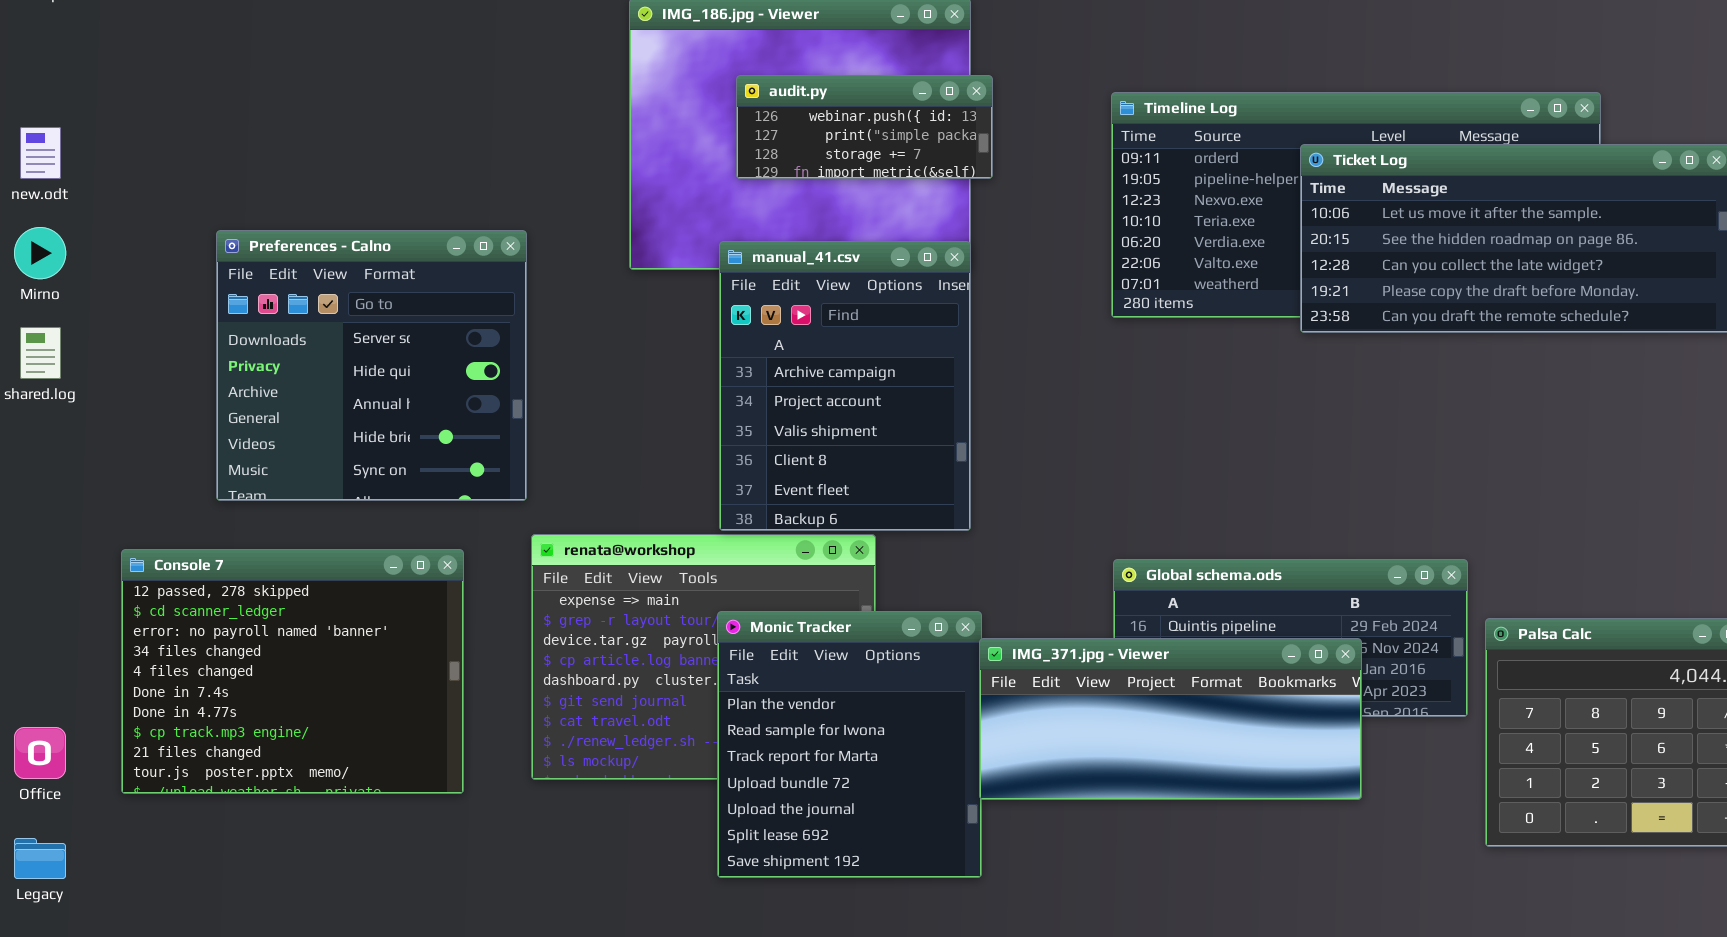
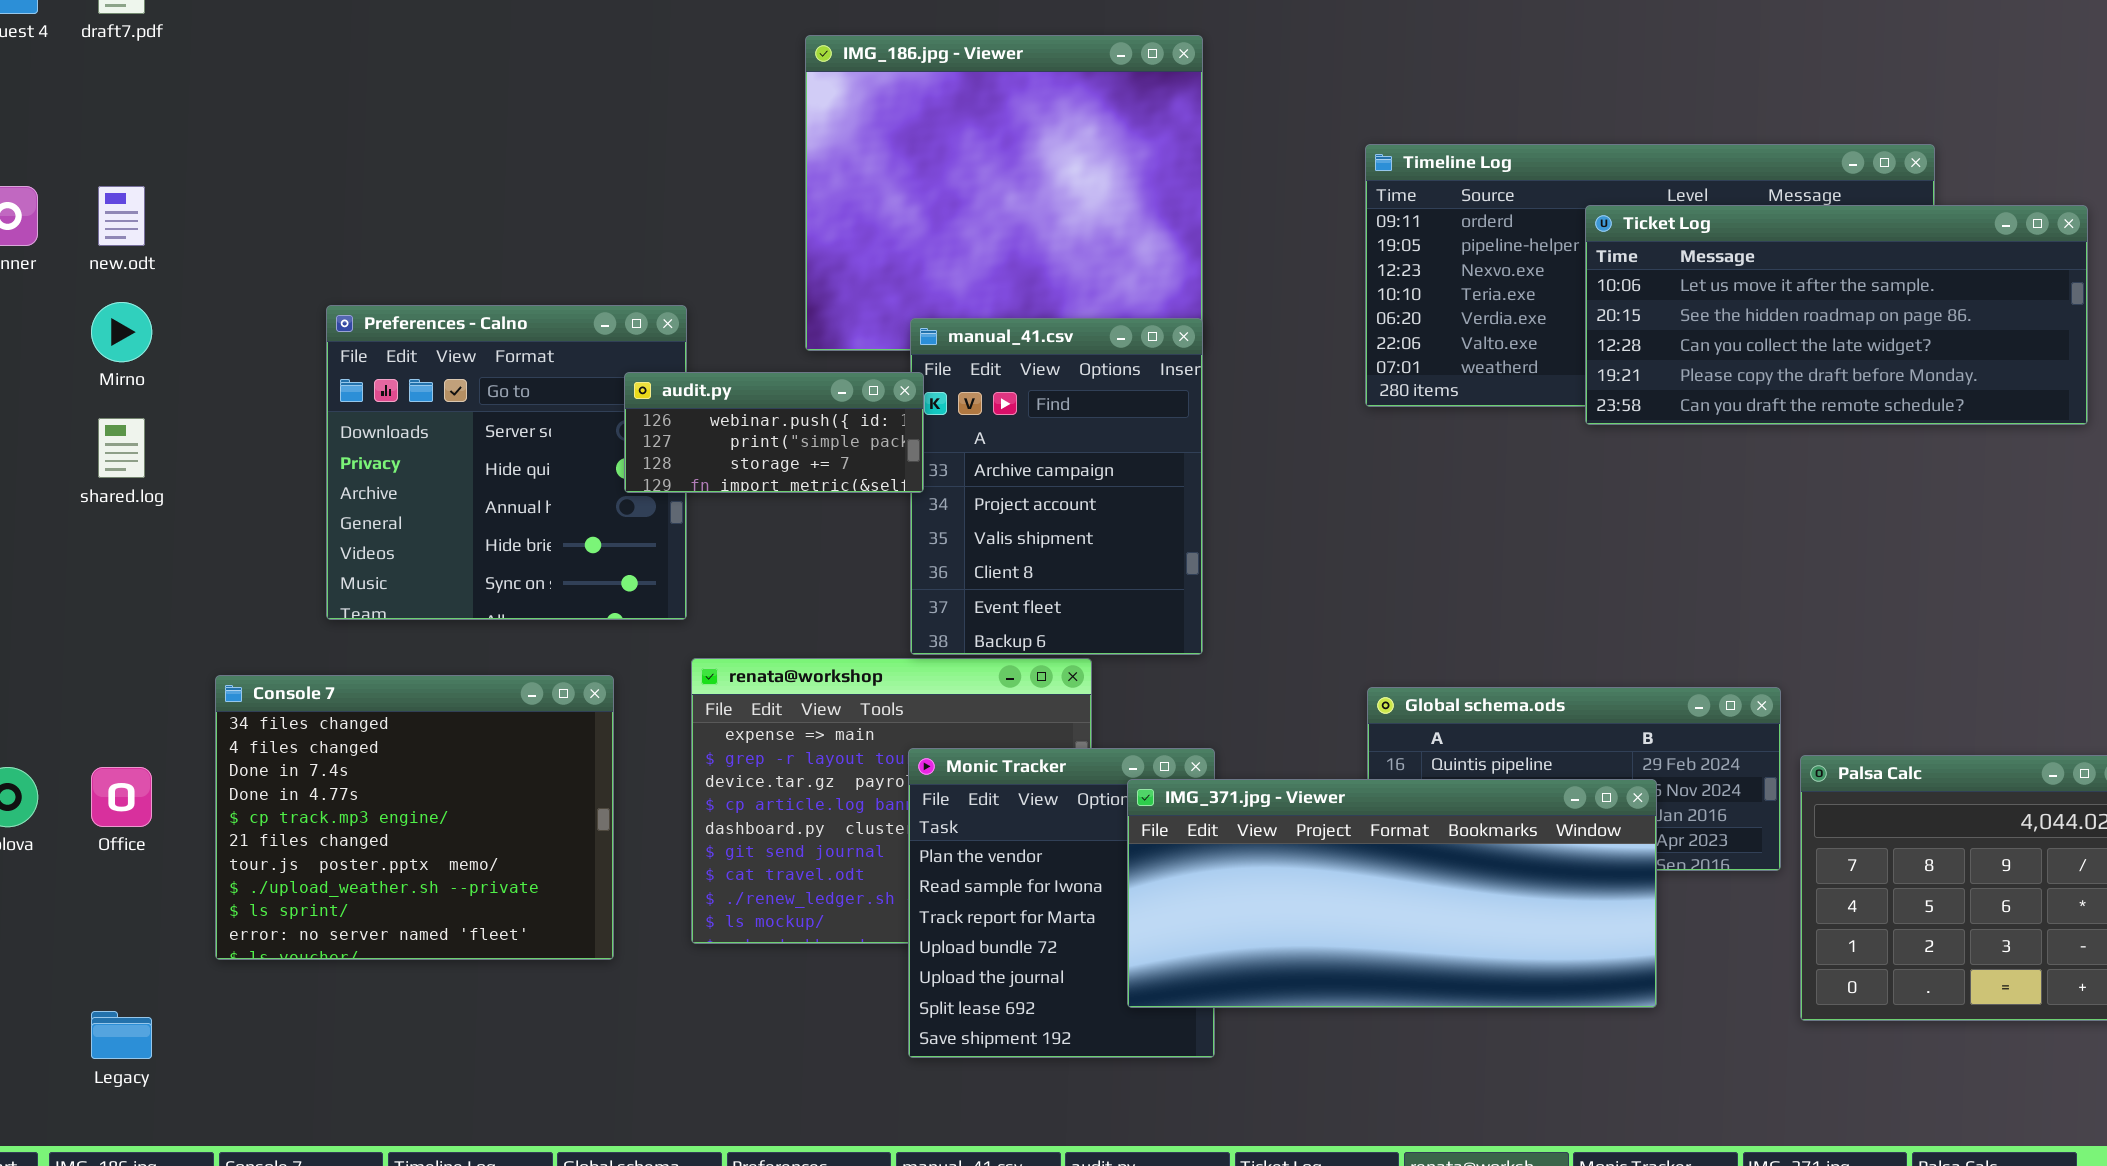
audit.py: [736,75,993,179] -> [624,372,924,493], moved
Console 7: [121,549,464,794] -> [215,675,614,960], scrolled down 3 rows
IMG_371.jpg - Viewer: [979,638,1362,800] -> [1127,779,1657,1008], resized
Office: [14,727,66,779] -> [91,767,152,827], moved

